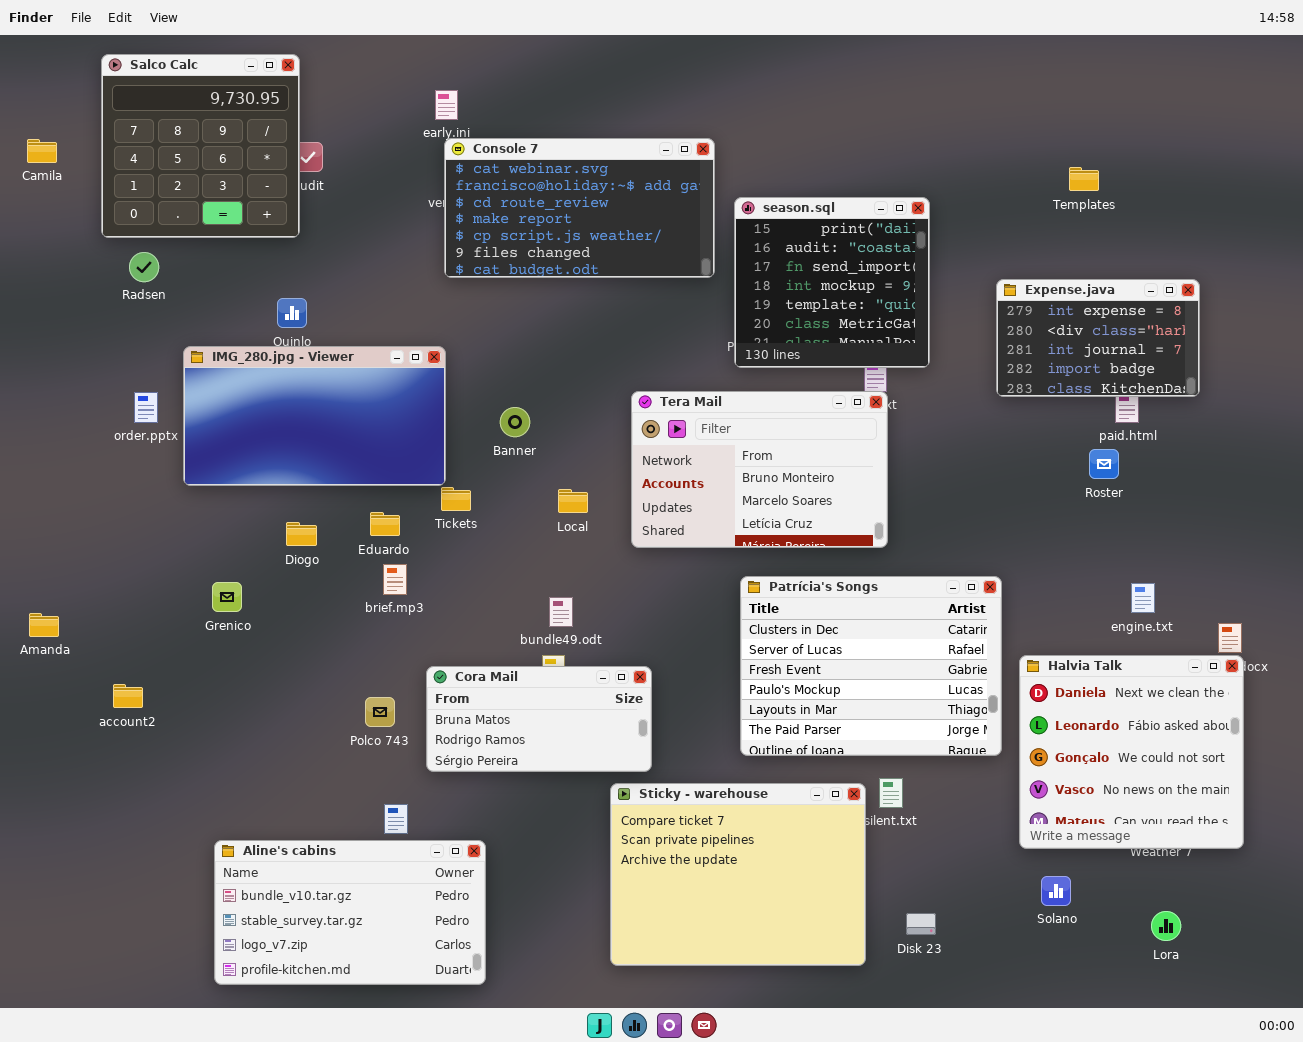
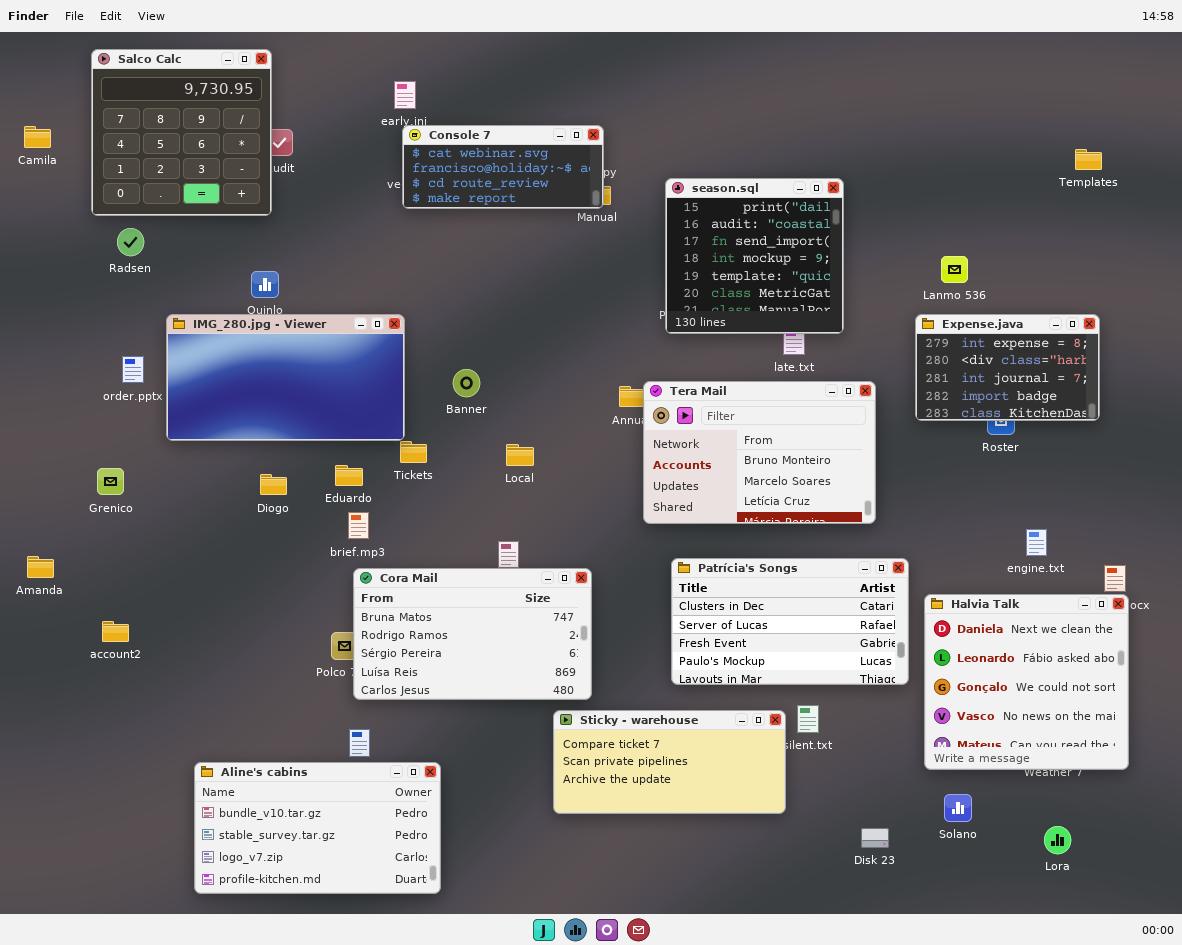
Console 7: [444,138,715,278] -> [402,125,604,209], resized
Templates: [1069,167,1099,191] -> [1075,149,1102,170], moved
Expense.java: [996,279,1200,397] -> [915,314,1100,421], moved
Tera Mail: [631,391,888,548] -> [643,381,876,524], moved
Patrícia's Songs: [740,576,1002,756] -> [671,558,909,685], resized
Grenico: [212,582,242,612] -> [97,468,124,495], moved
Cora Mail: [426,666,652,772] -> [353,568,592,700], resized
Sticky - warehouse: [610,783,866,966] -> [553,710,786,814], resized
Disk 23: [906,913,936,935] -> [861,828,889,848], moved

